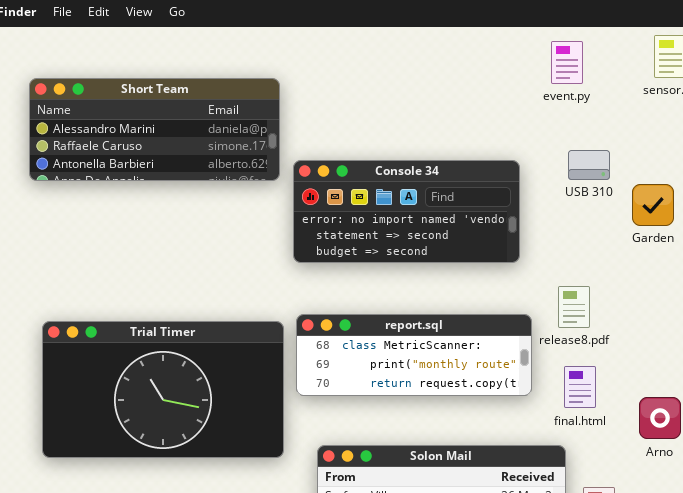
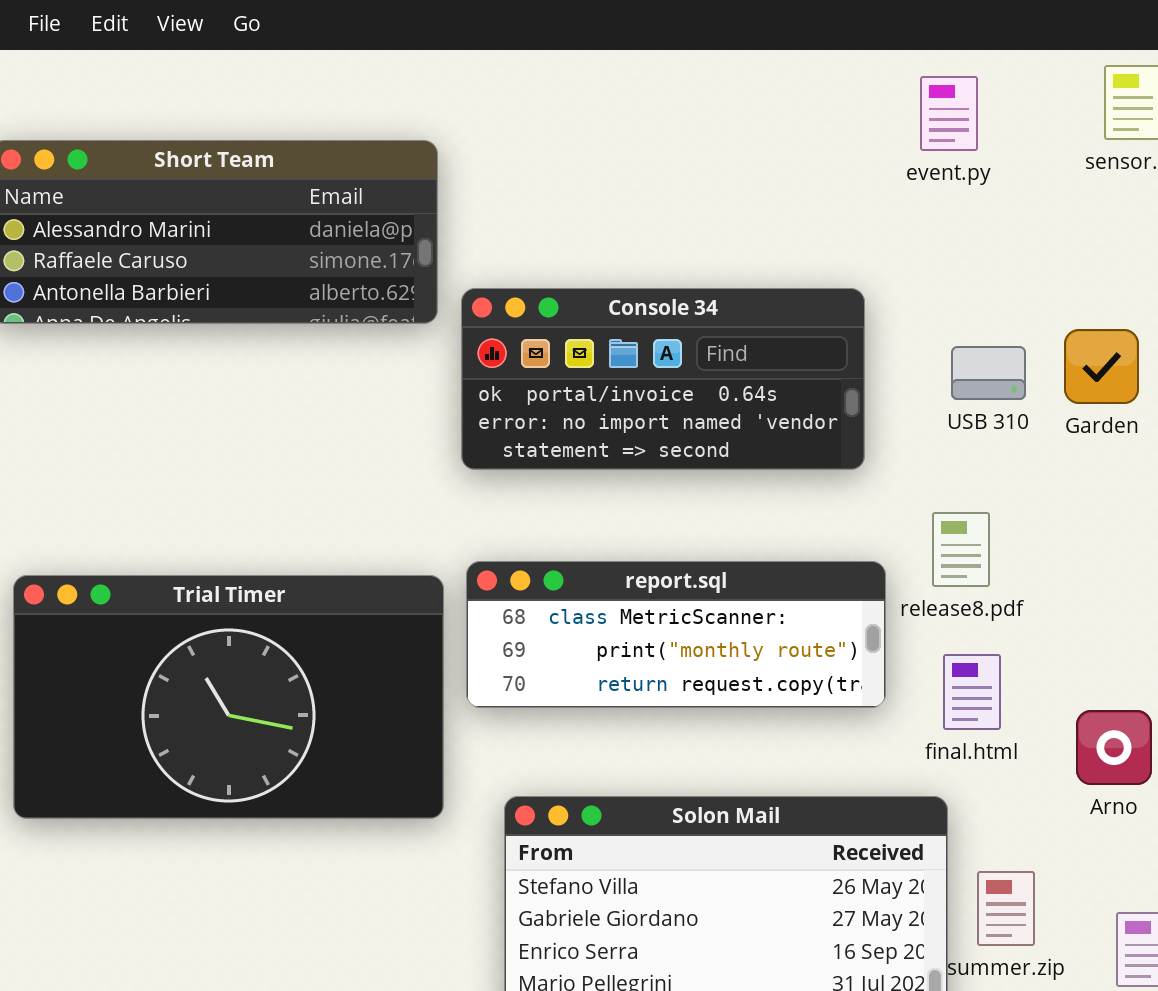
USB 310: [568,150,610,180] -> [951,346,1026,400], moved
Console 34: [293,160,520,263] -> [461,288,865,470], scrolled up 1 row

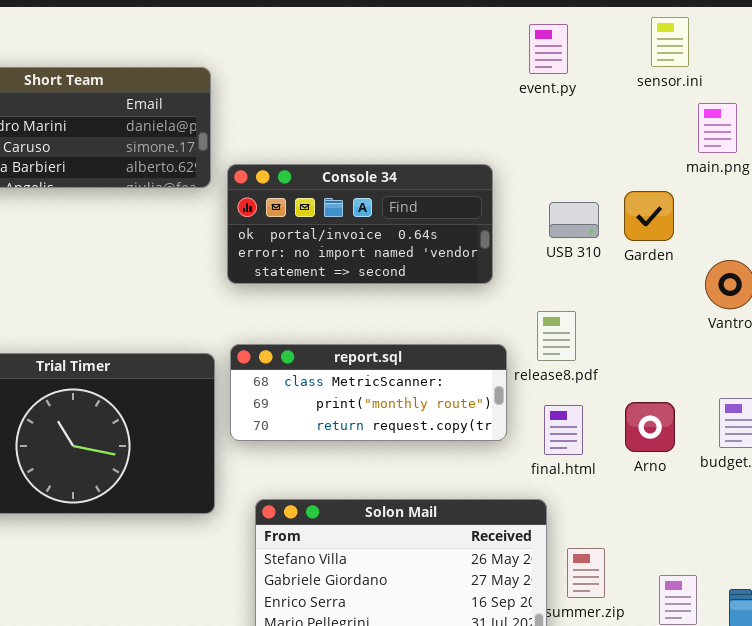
Arno: [1076,710,1152,785] -> [625,402,675,452], moved

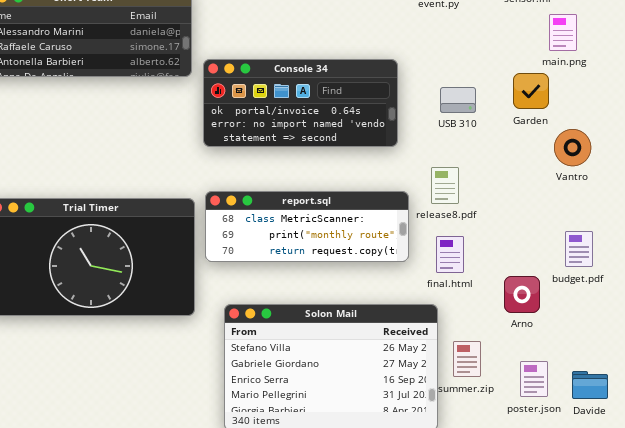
Garden: [624,191,674,241] -> [513,73,549,109], moved
Arno: [625,402,675,452] -> [504,276,540,313], moved

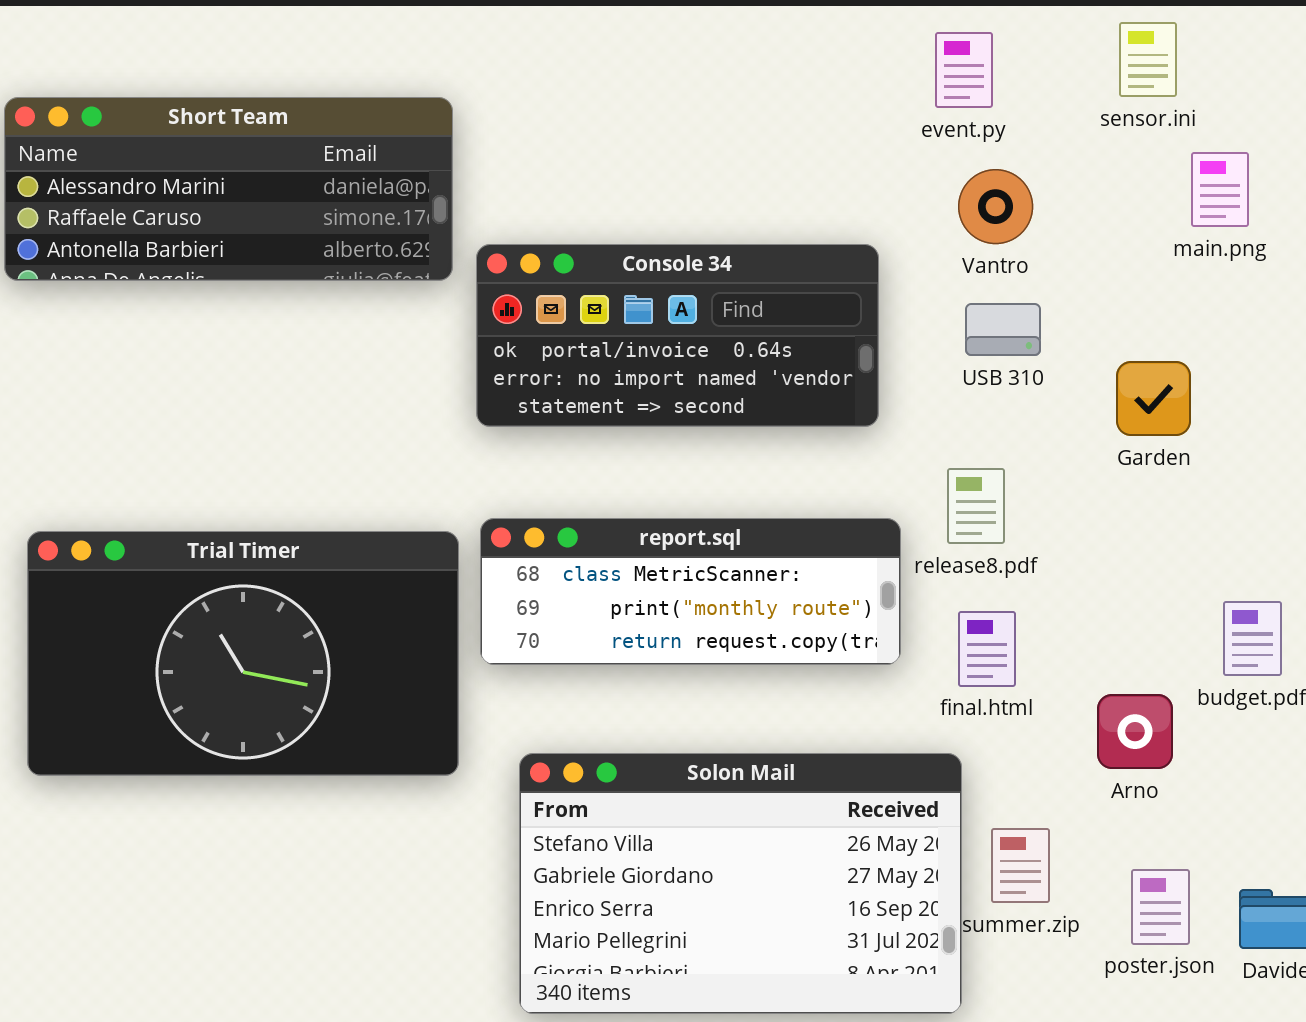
Garden: [513,73,549,109] -> [1116,361,1191,436], moved
Vantro: [554,129,591,166] -> [958,169,1033,244], moved

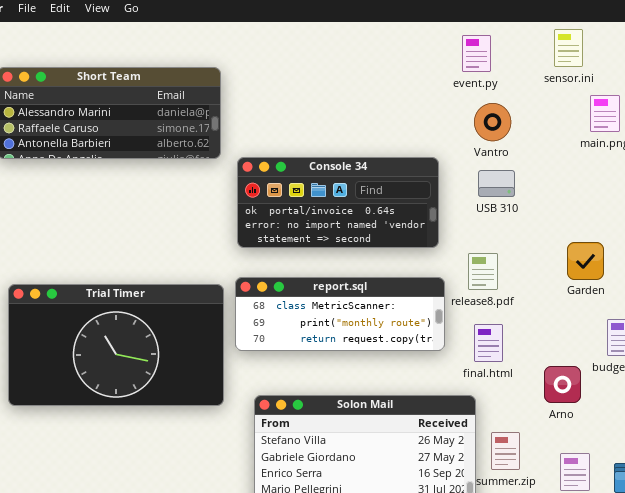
Console 34: [476,244,879,427] -> [237,157,439,248], moved
Garden: [1116,361,1191,436] -> [567,242,604,280], moved

